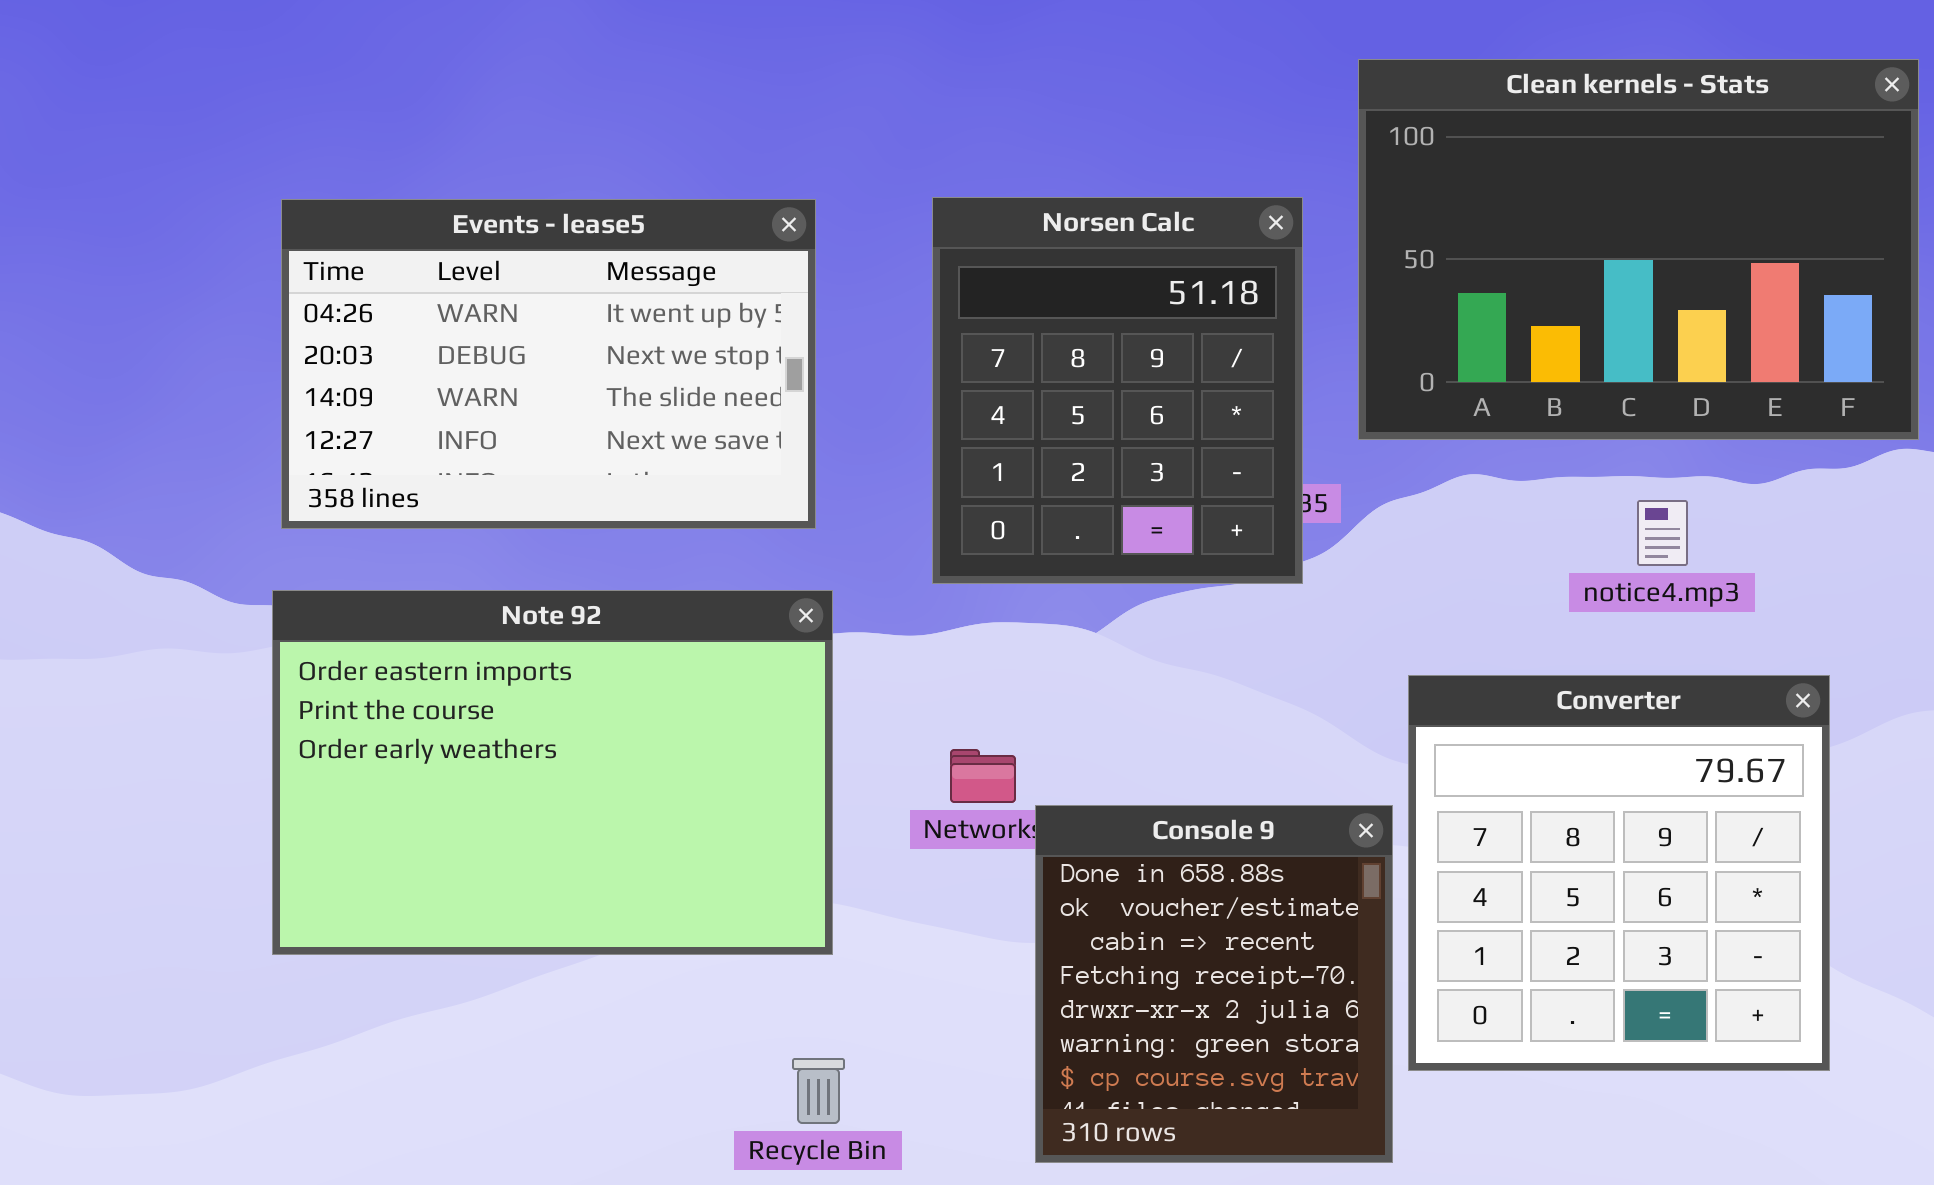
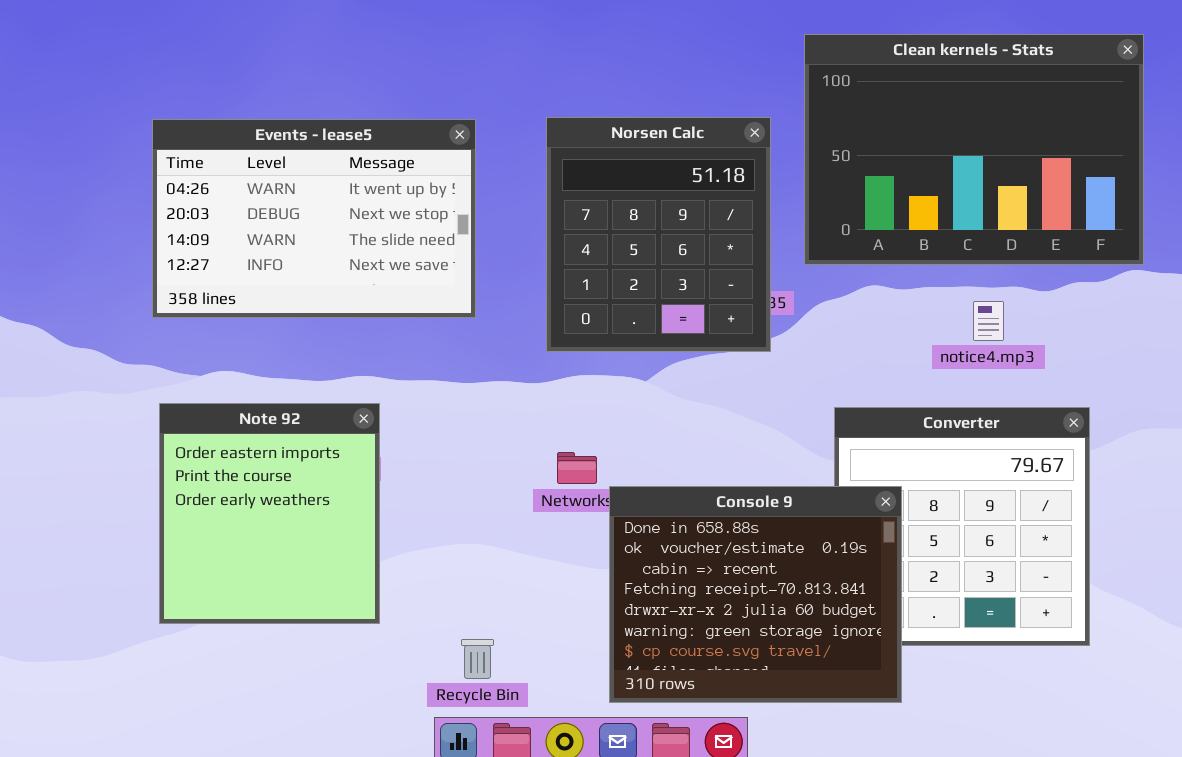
Note 92: [272,590,833,955] -> [159,403,380,624], moved, resized
Console 9: [1035,805,1393,1163] -> [609,486,902,703], resized

